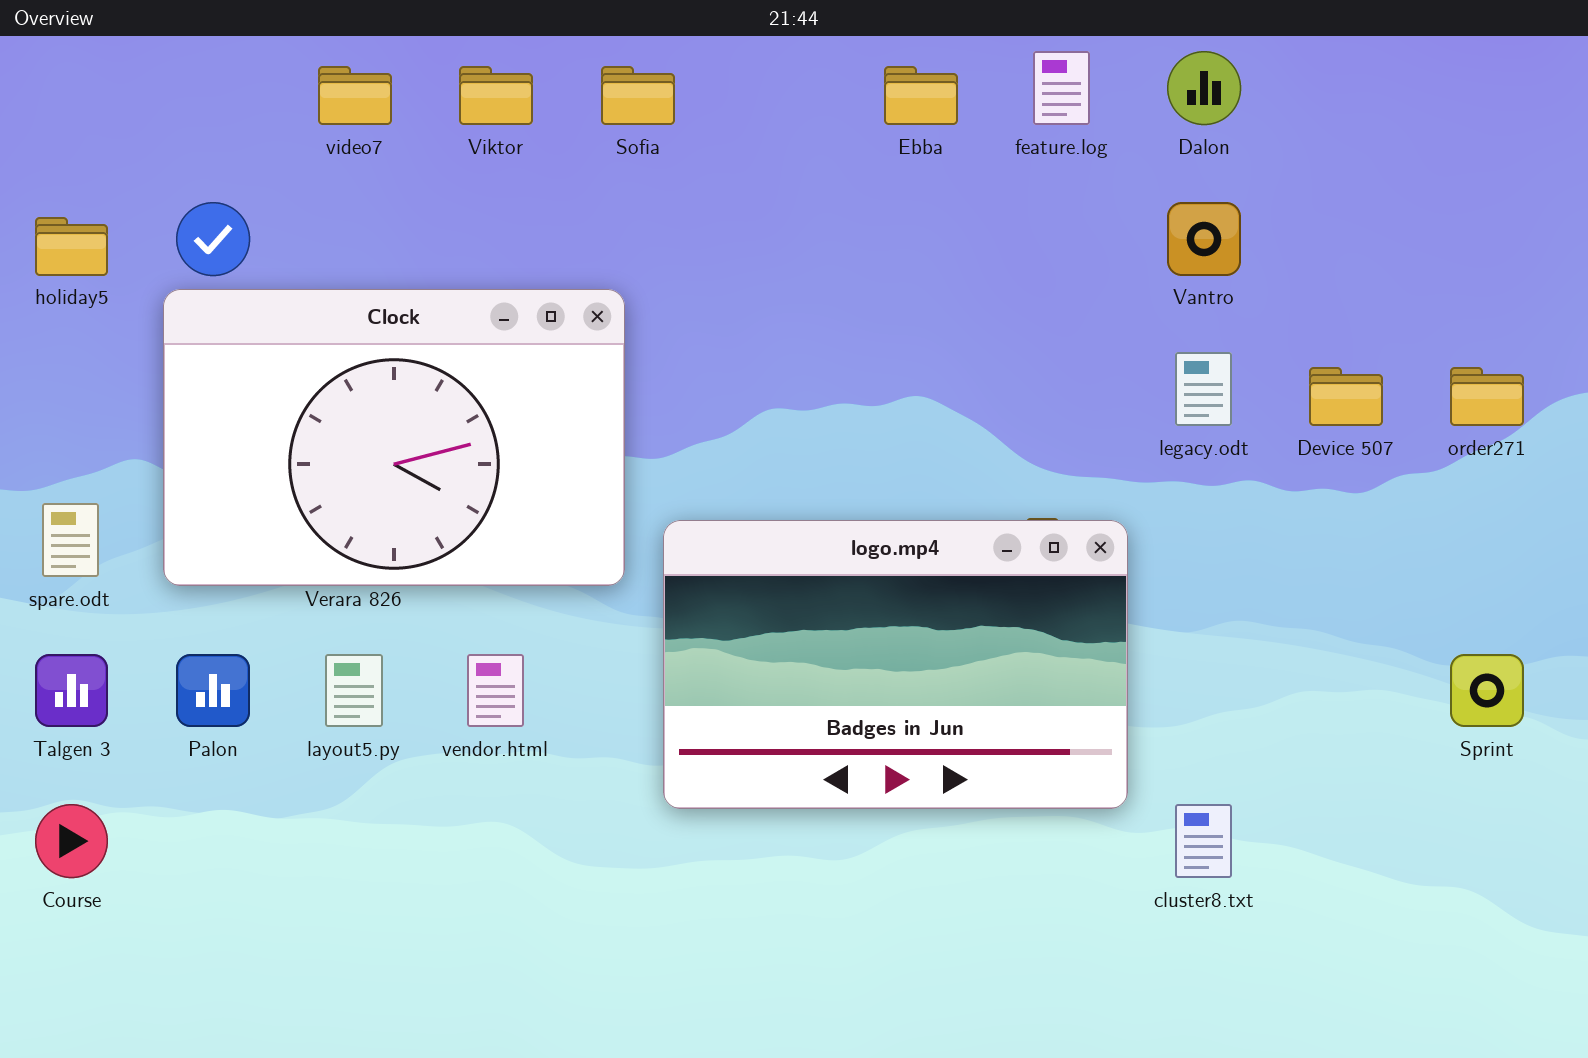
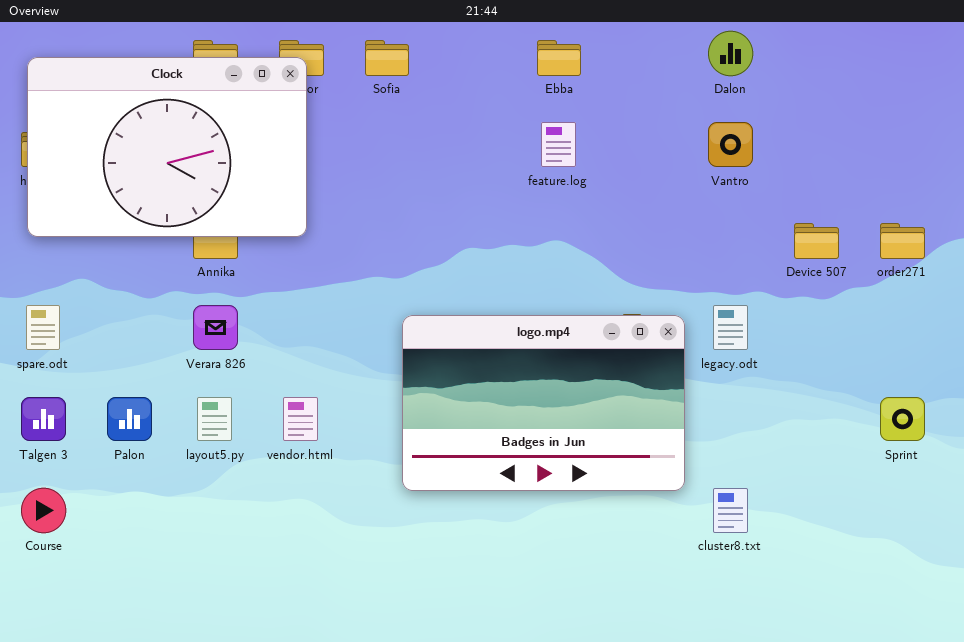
feature.log: [1033,51,1090,125] -> [541,122,576,167], moved
Clock: [163,289,625,586] -> [27,57,307,237], moved
legacy.odt: [1175,352,1232,426] -> [713,305,748,350], moved

